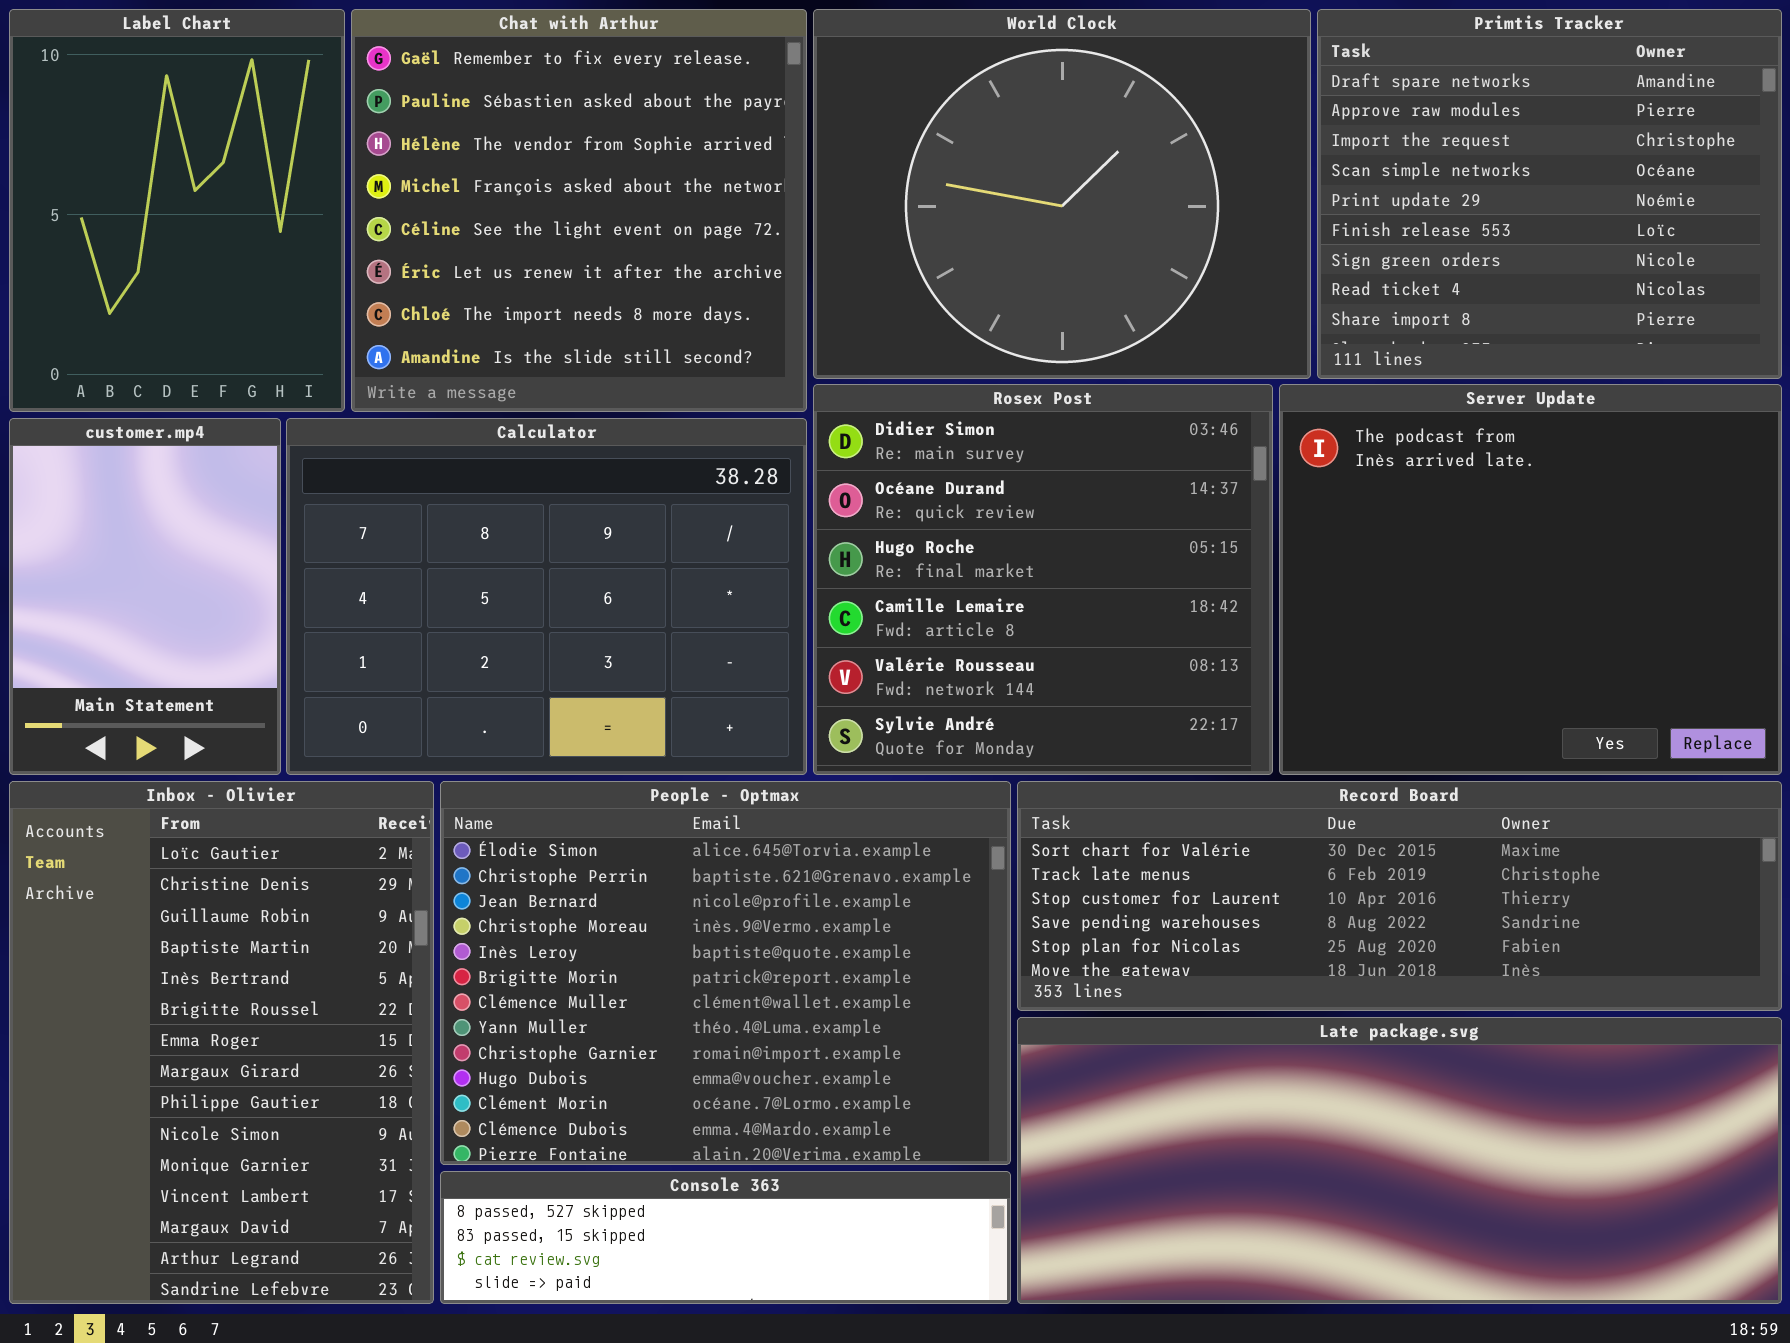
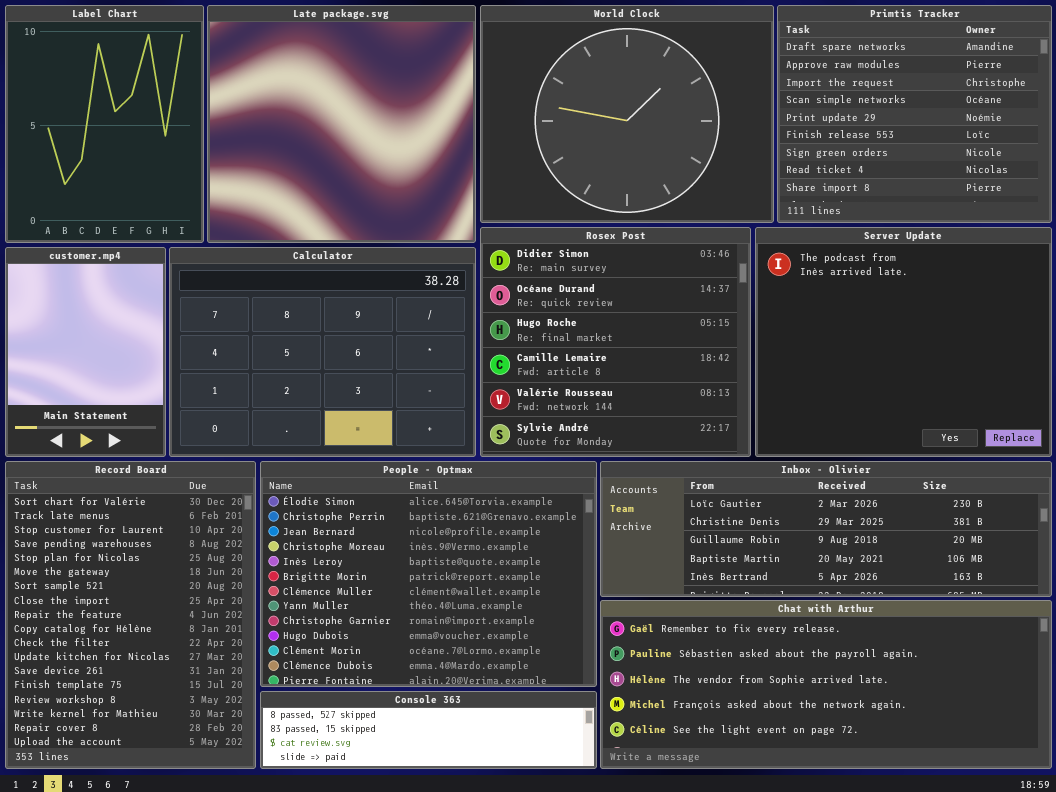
Chat with Arthur: [351,9,807,412] -> [600,600,1052,769], moved, resized
Inbox - Olivier: [9,781,434,1304] -> [600,461,1052,597], moved, resized
Record Board: [1017,781,1782,1011] -> [5,461,256,769], moved, resized
Late package.svg: [1017,1017,1782,1304] -> [207,5,476,243], moved, resized

